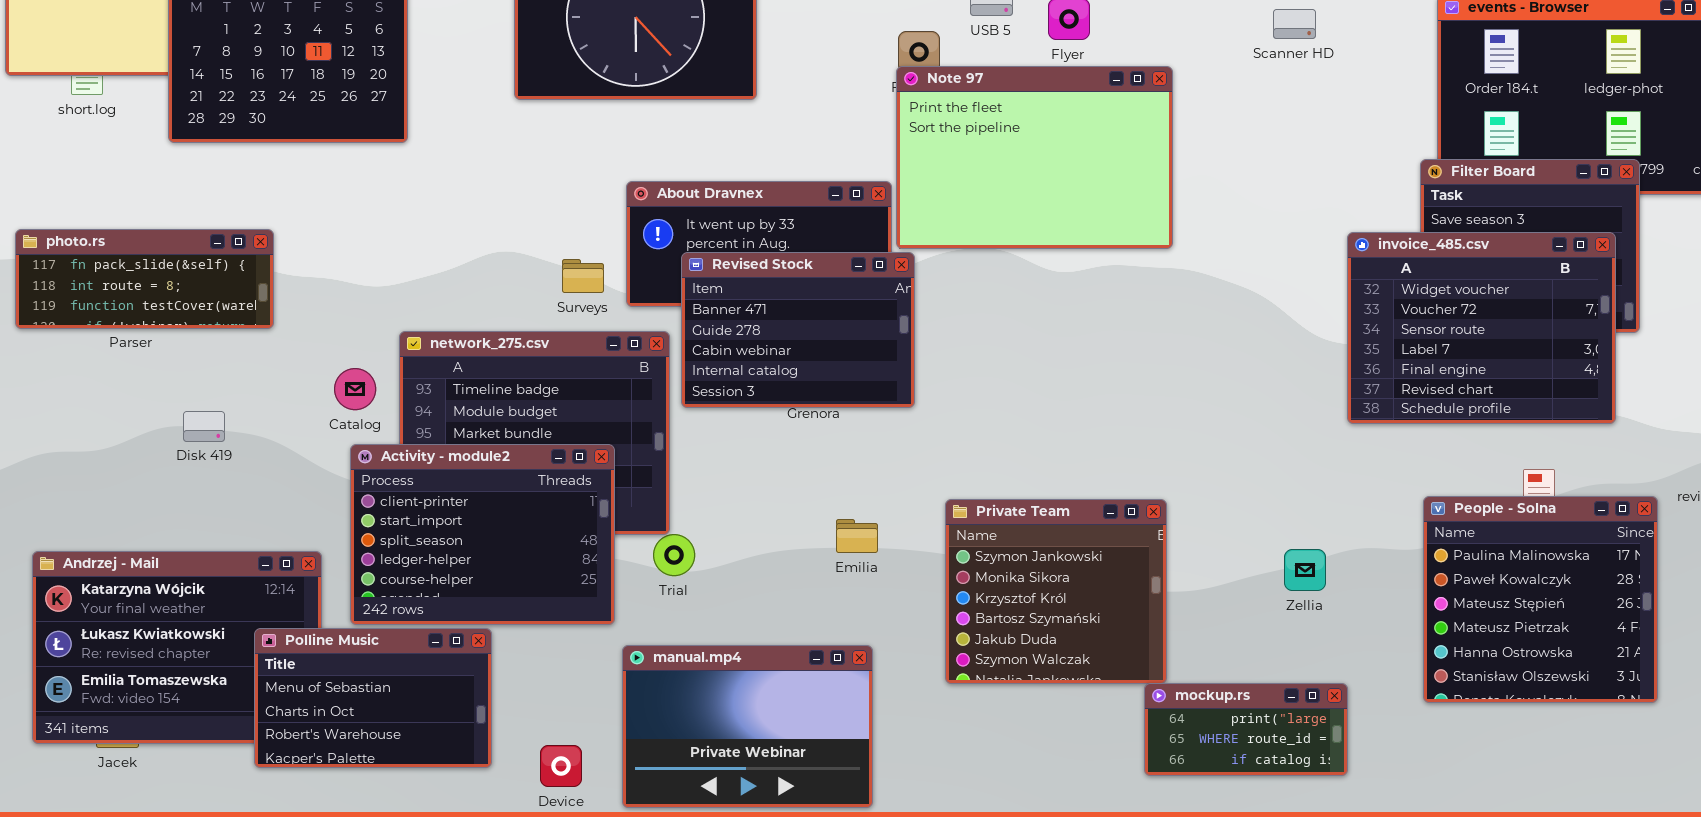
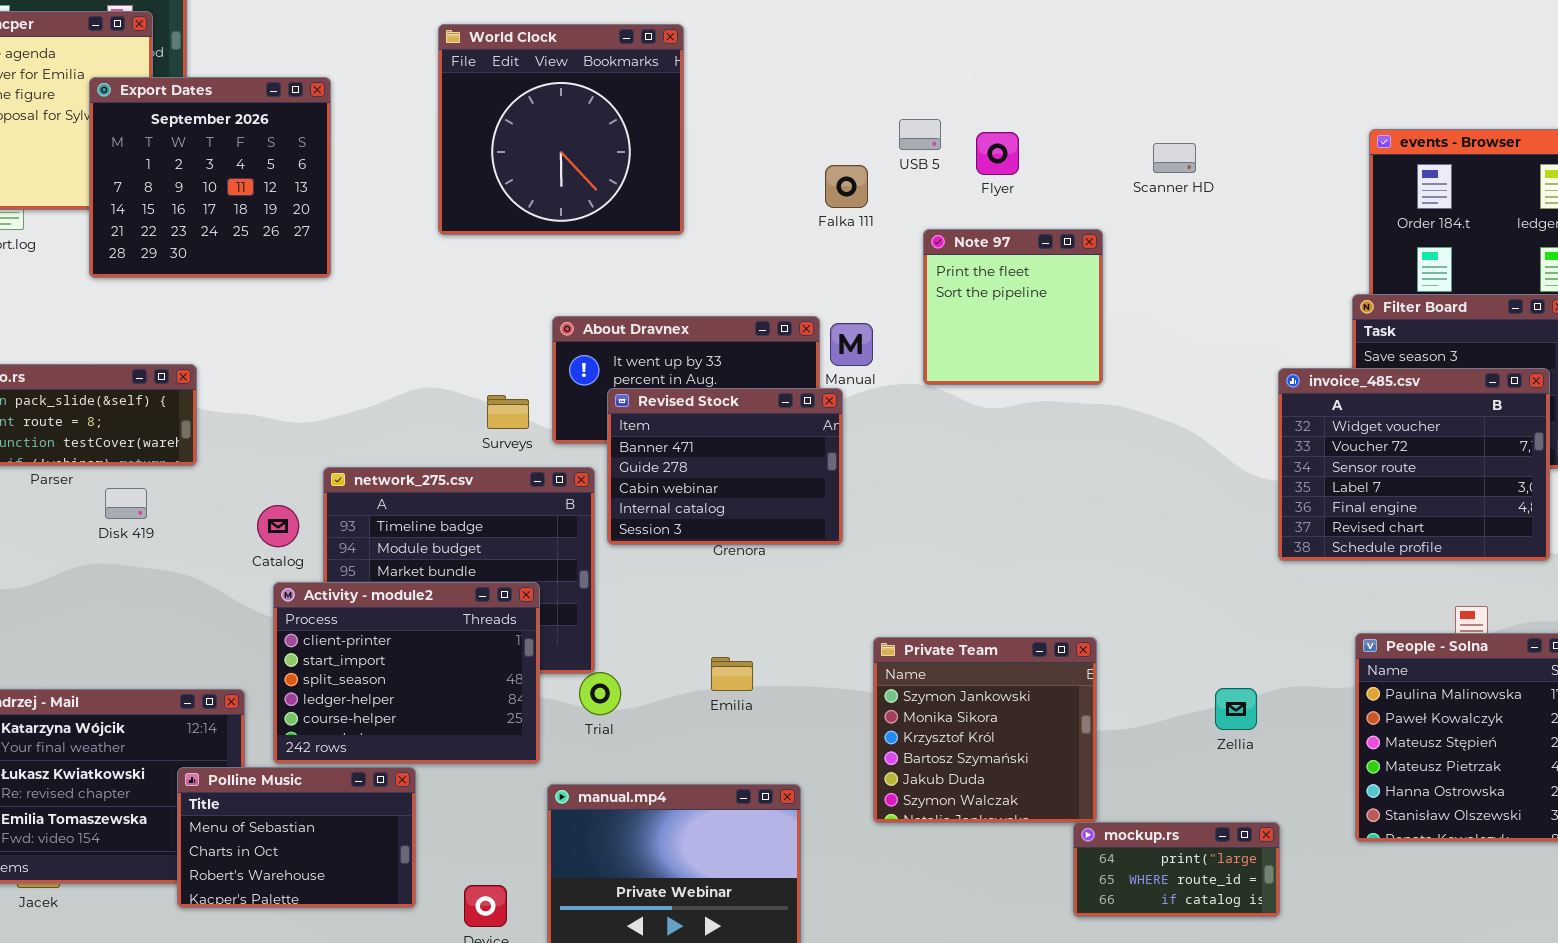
Scanner HD: [1273,9,1316,39] -> [1153,143,1196,173], moved
Note 97: [896,66,1173,249] -> [923,229,1103,385], resized
Disk 419: [183,411,225,442] -> [105,488,147,519], moved
Emilia: [836,519,878,553] -> [711,657,753,691], moved

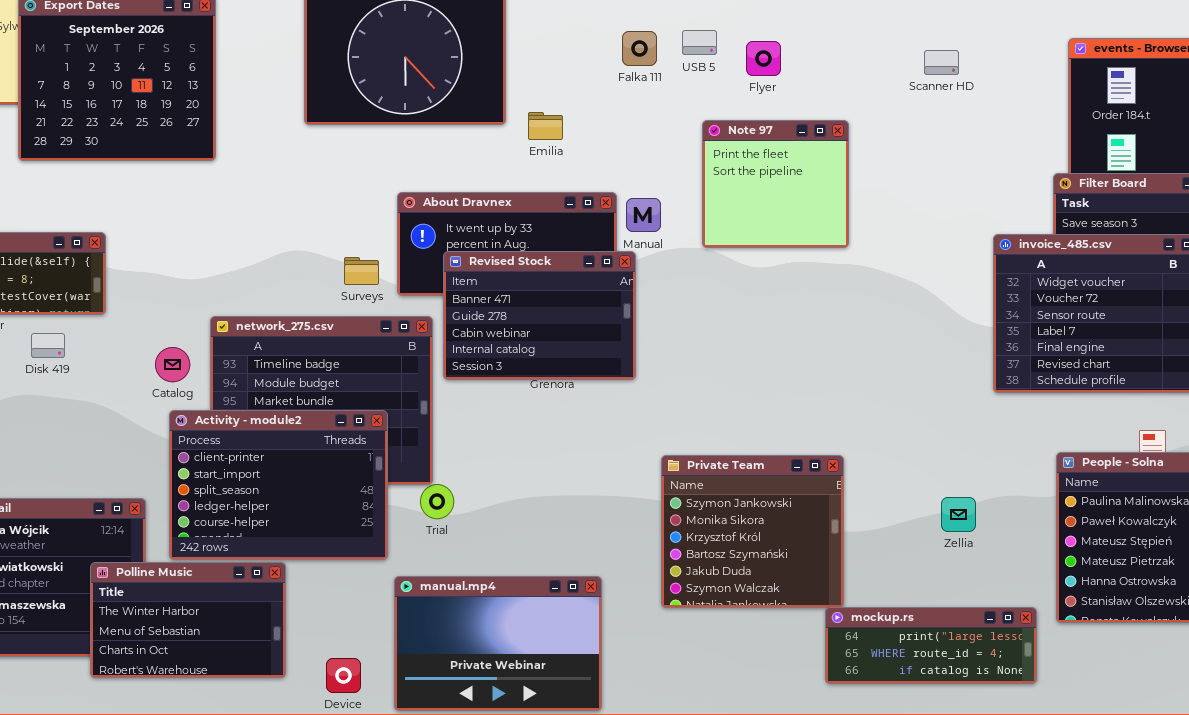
Scanner HD: [1153,143,1196,173] -> [924,50,959,75], moved
Falka 111: [825,165,868,208] -> [622,31,657,66], moved
Emilia: [711,657,753,691] -> [528,112,563,140], moved
Polline Music: [177,767,416,908] -> [90,562,286,678], scrolled up 1 row
mockup.rs: [1073,822,1280,917] -> [825,607,1037,684], resized

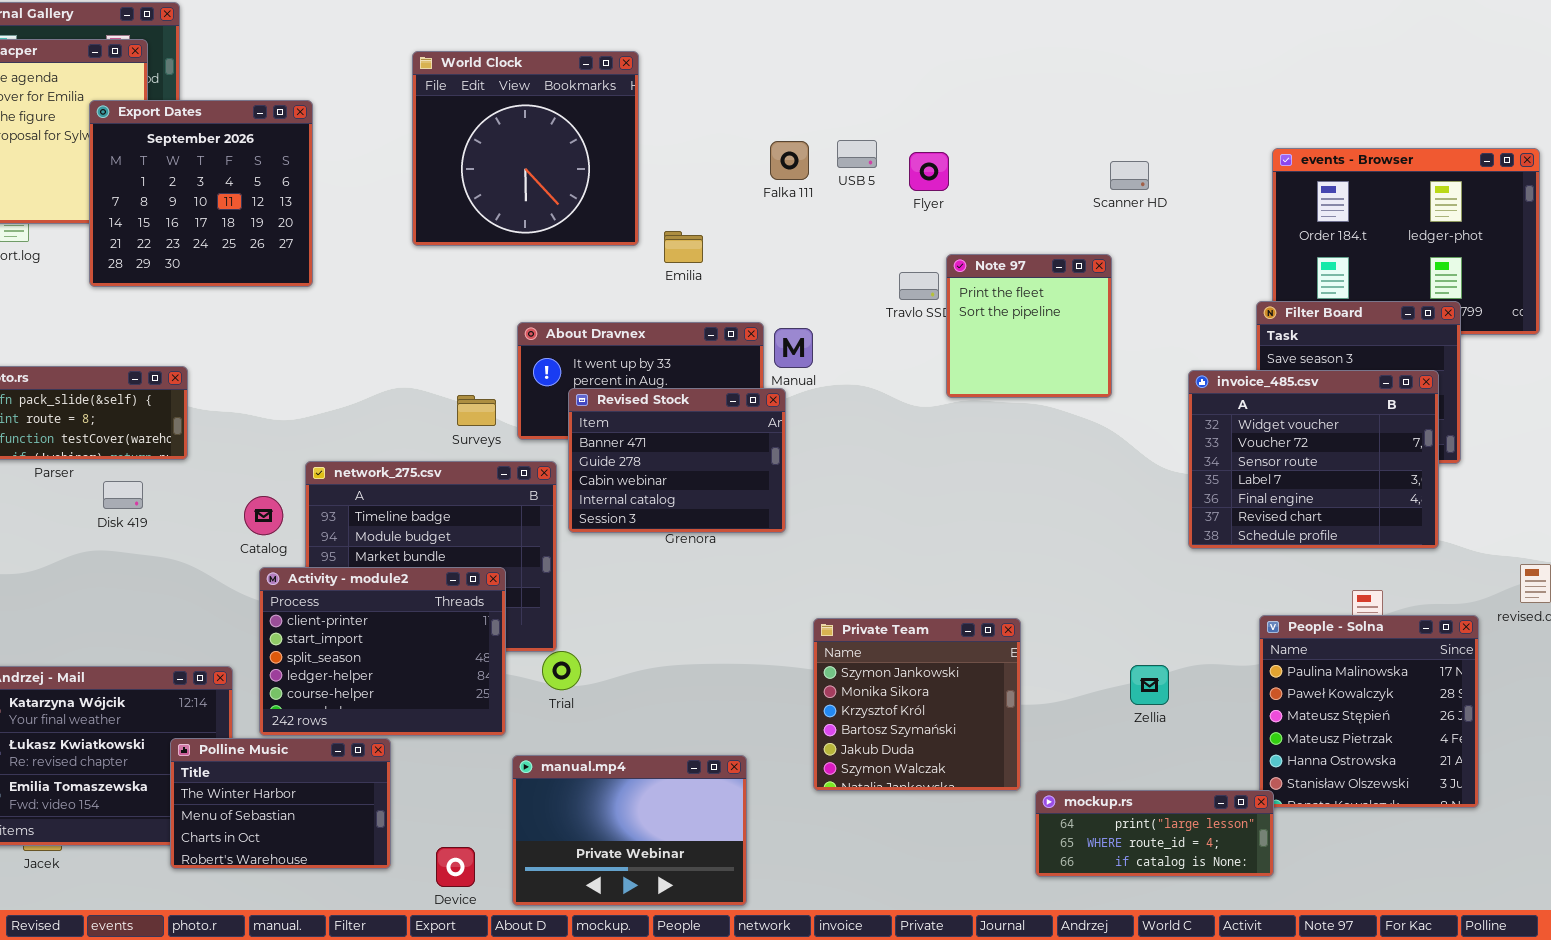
Note 97: [702,120,849,248] -> [946,254,1112,398], moved
mockup.rs: [825,607,1037,684] -> [1035,790,1274,877], moved

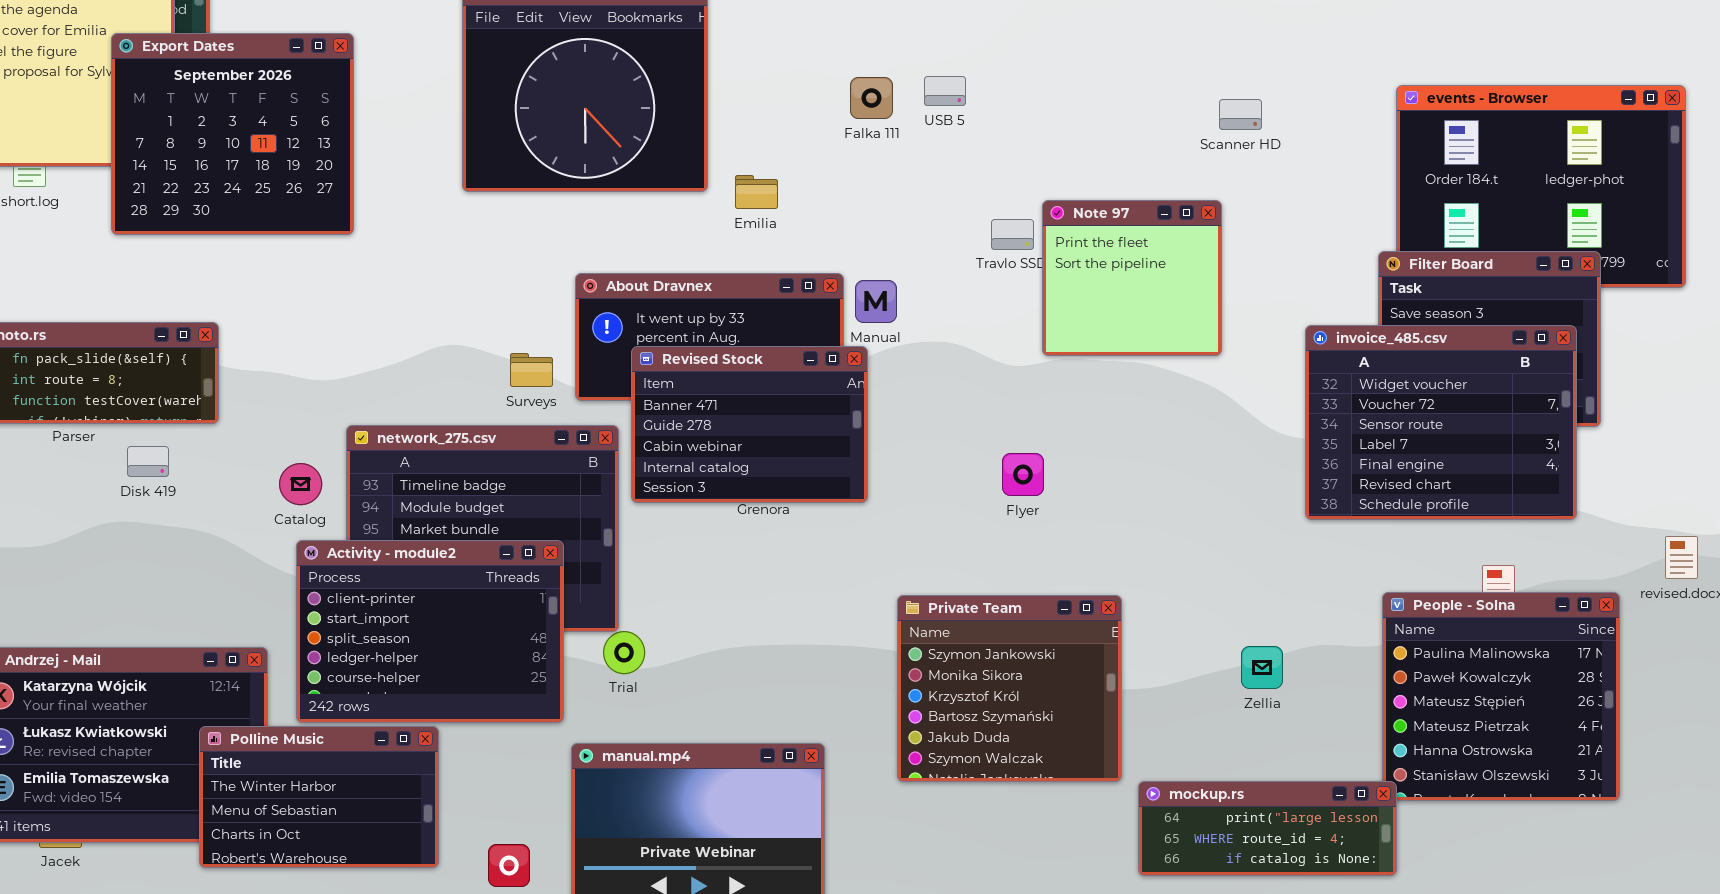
Flyer: [909,152,949,191] -> [1002,453,1044,496], moved

